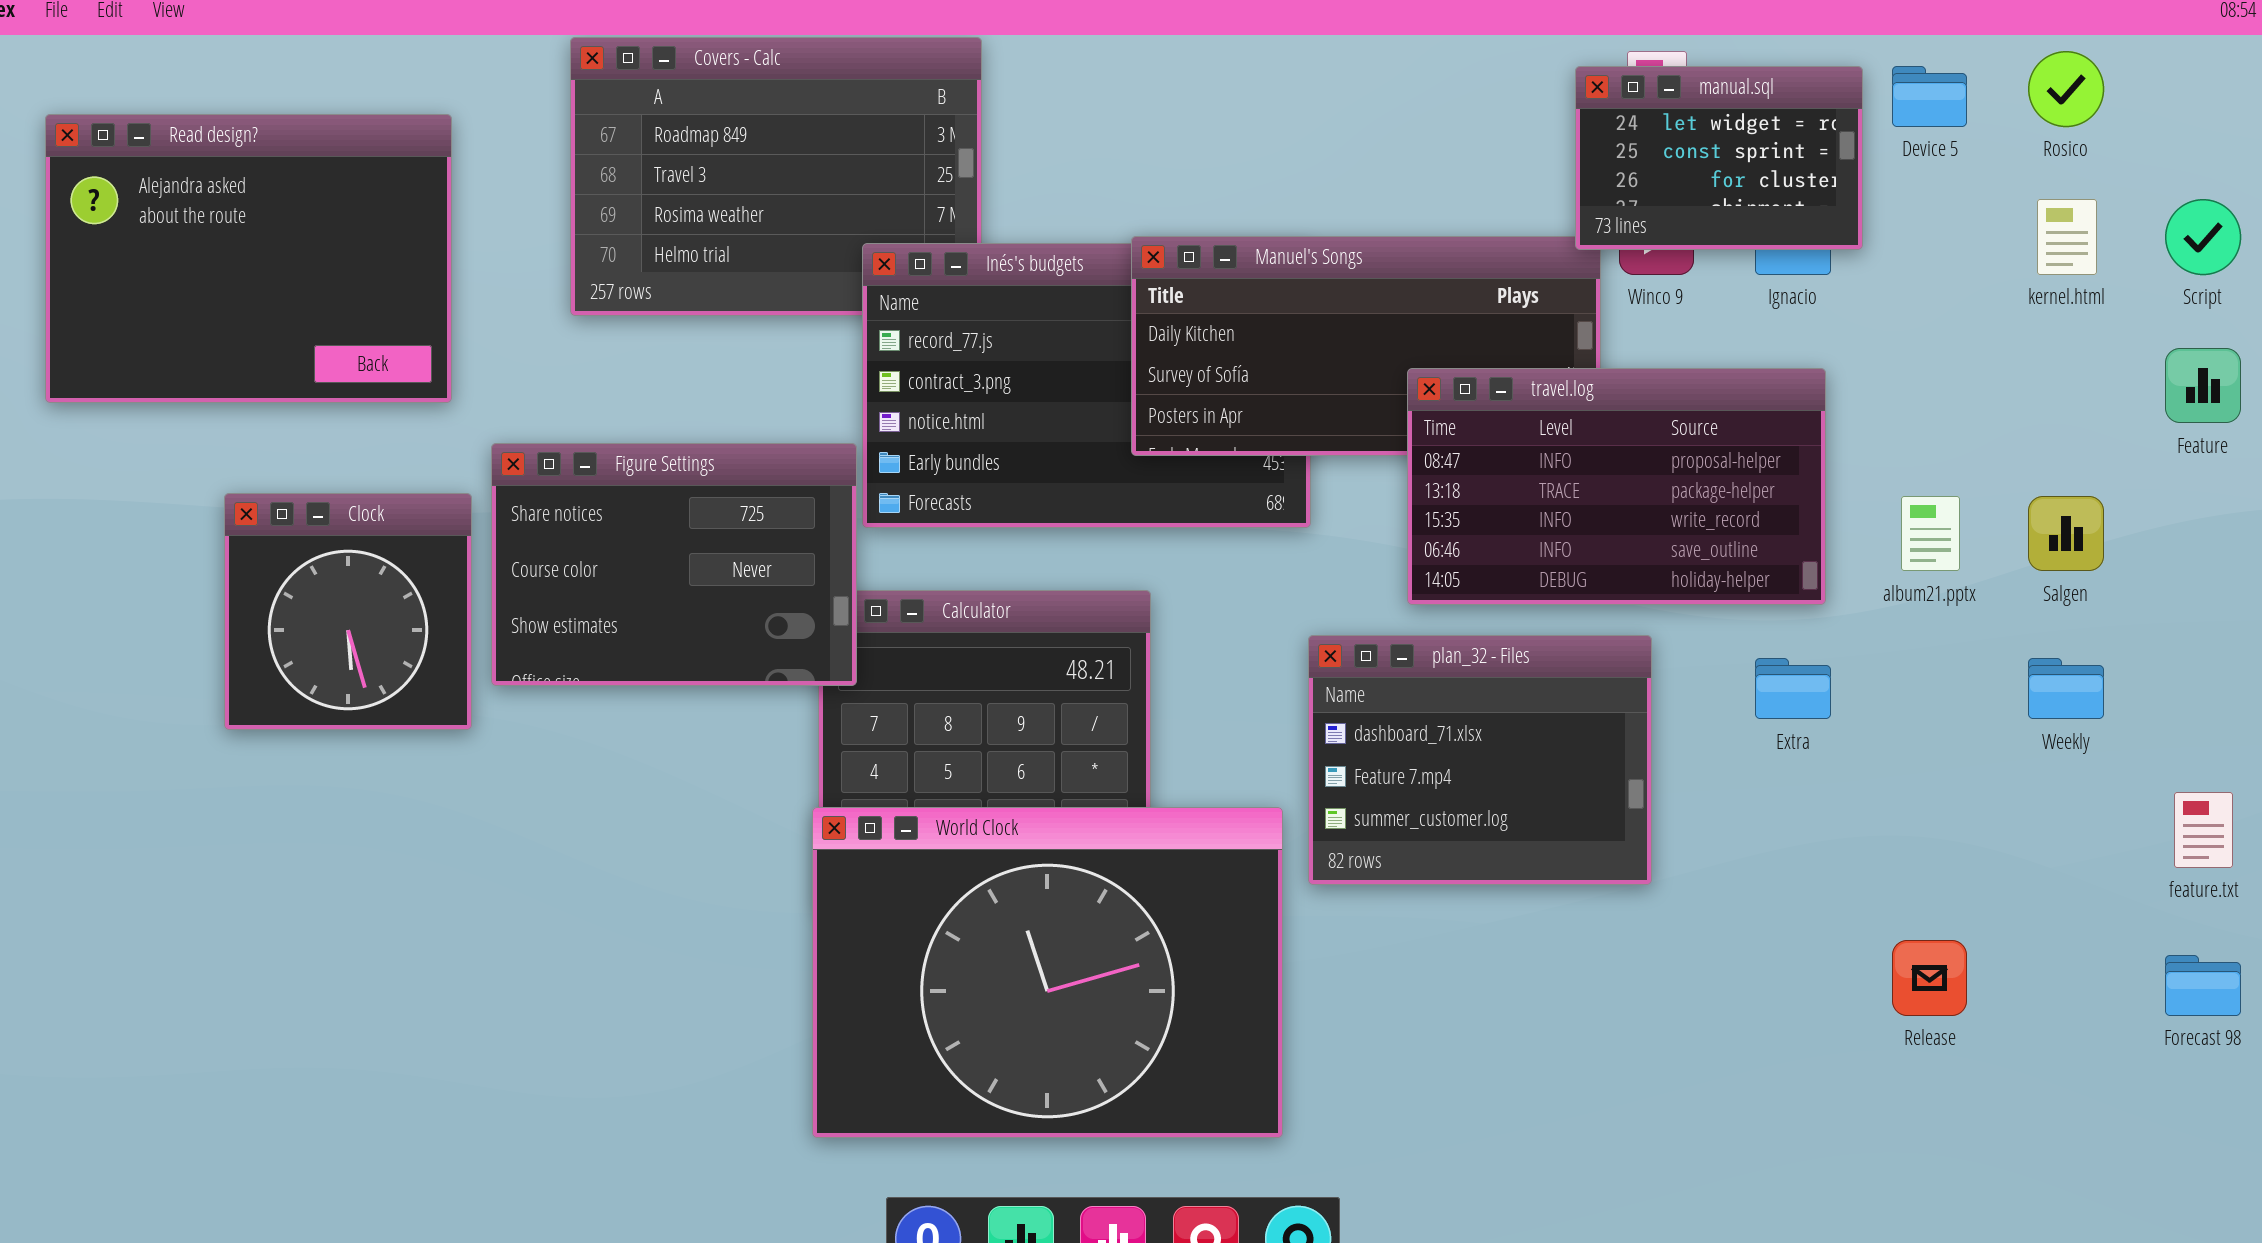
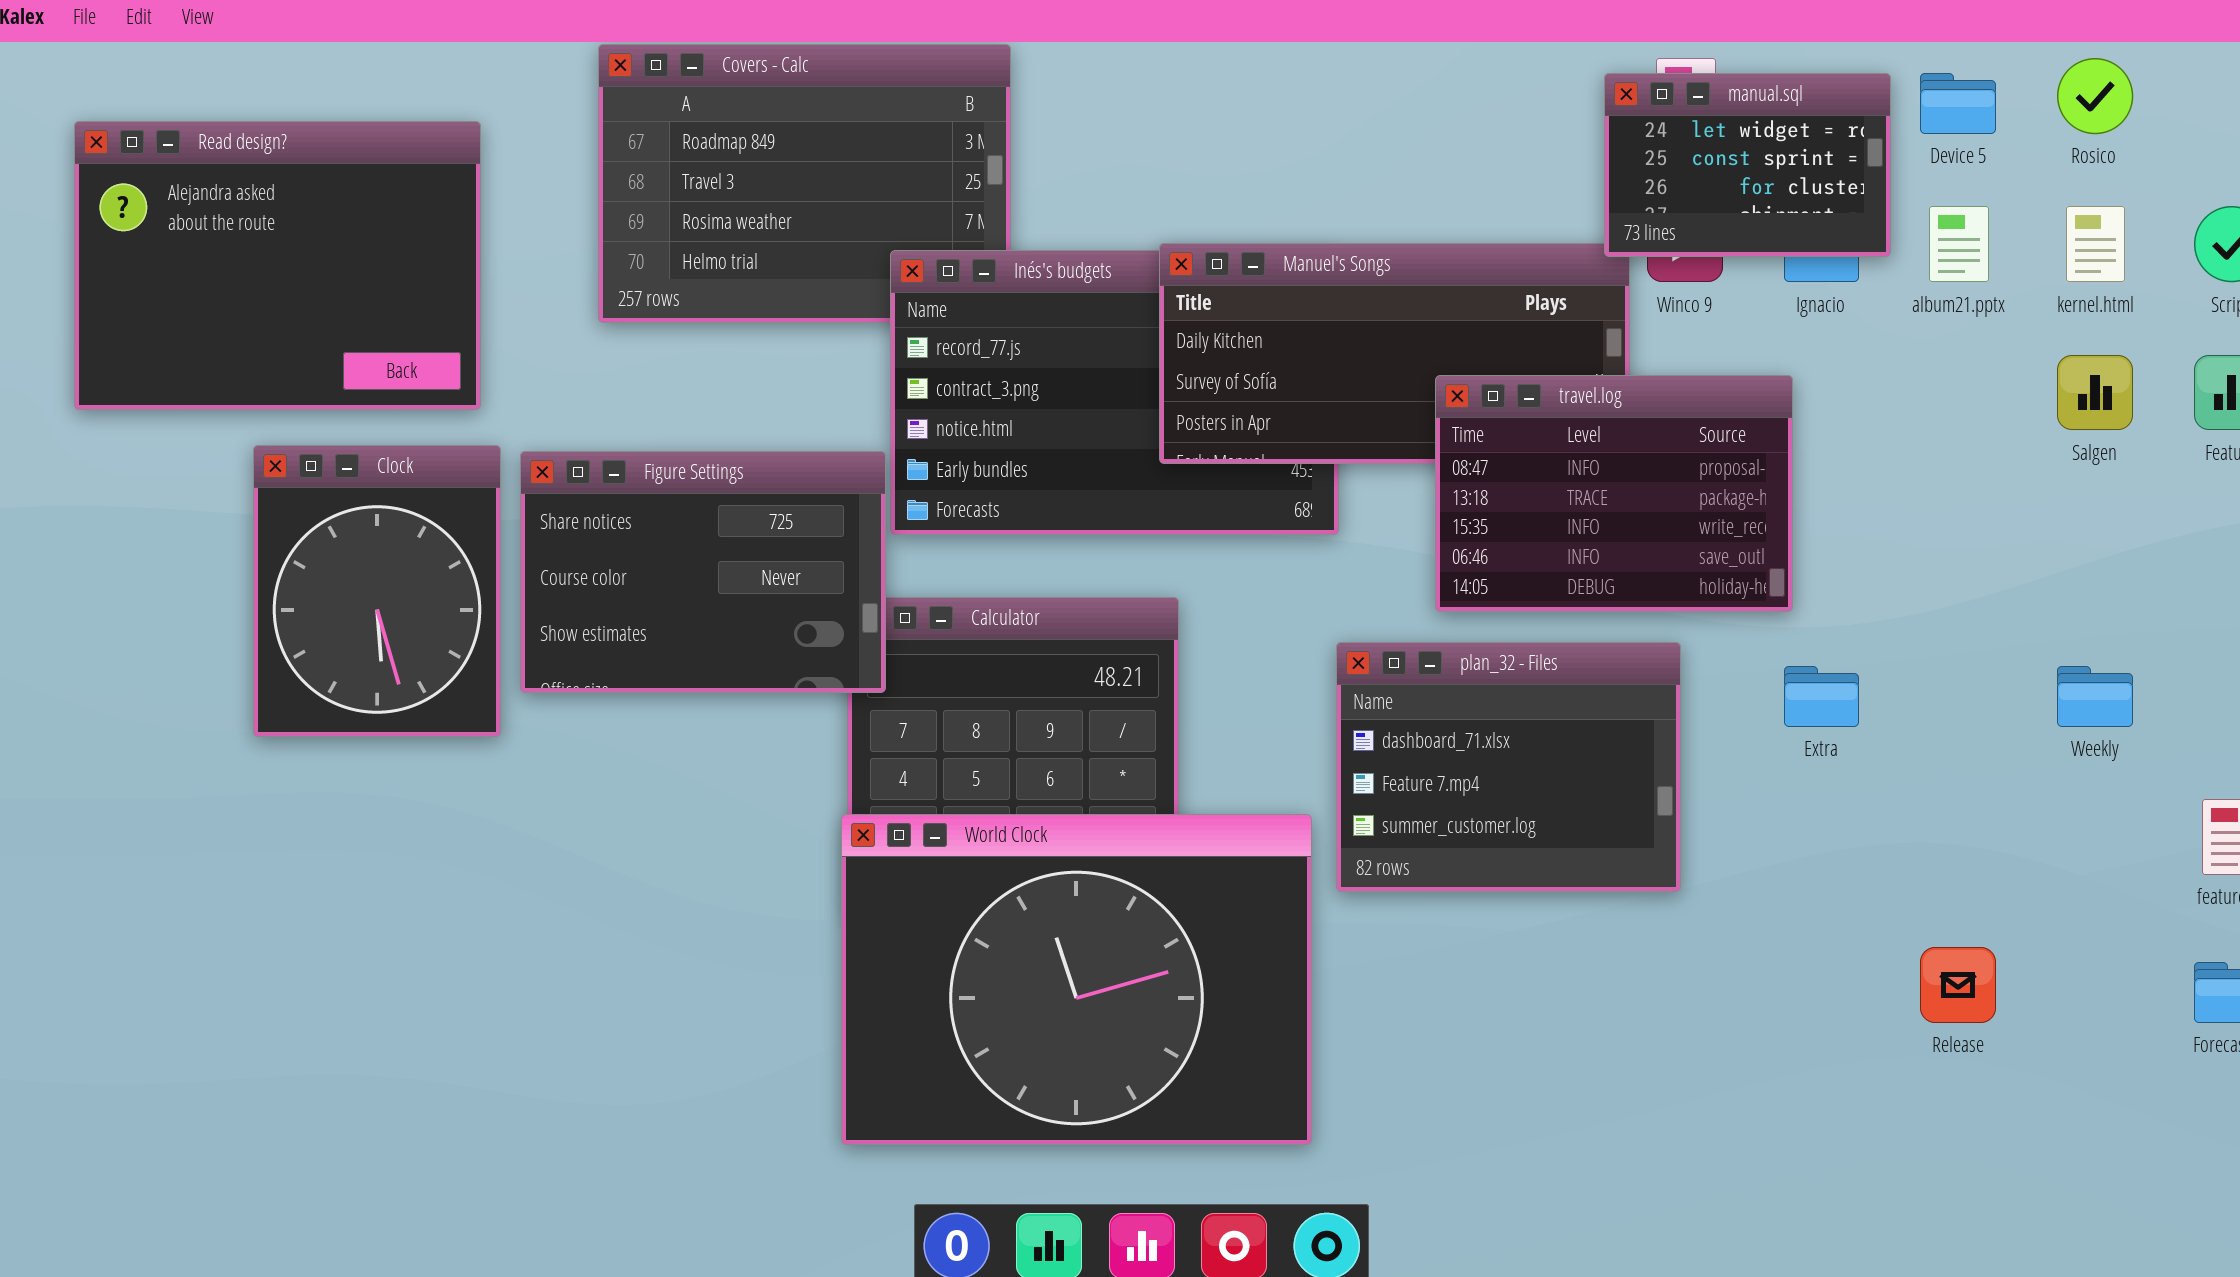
travel.log: [1407,368,1826,605] -> [1435,375,1793,612], resized
Clock: [224,493,472,730] -> [253,445,501,737], resized
album21.pptx: [1901,496,1960,571] -> [1929,206,1989,282], moved
Salgen: [2028,496,2104,571] -> [2057,355,2133,430], moved

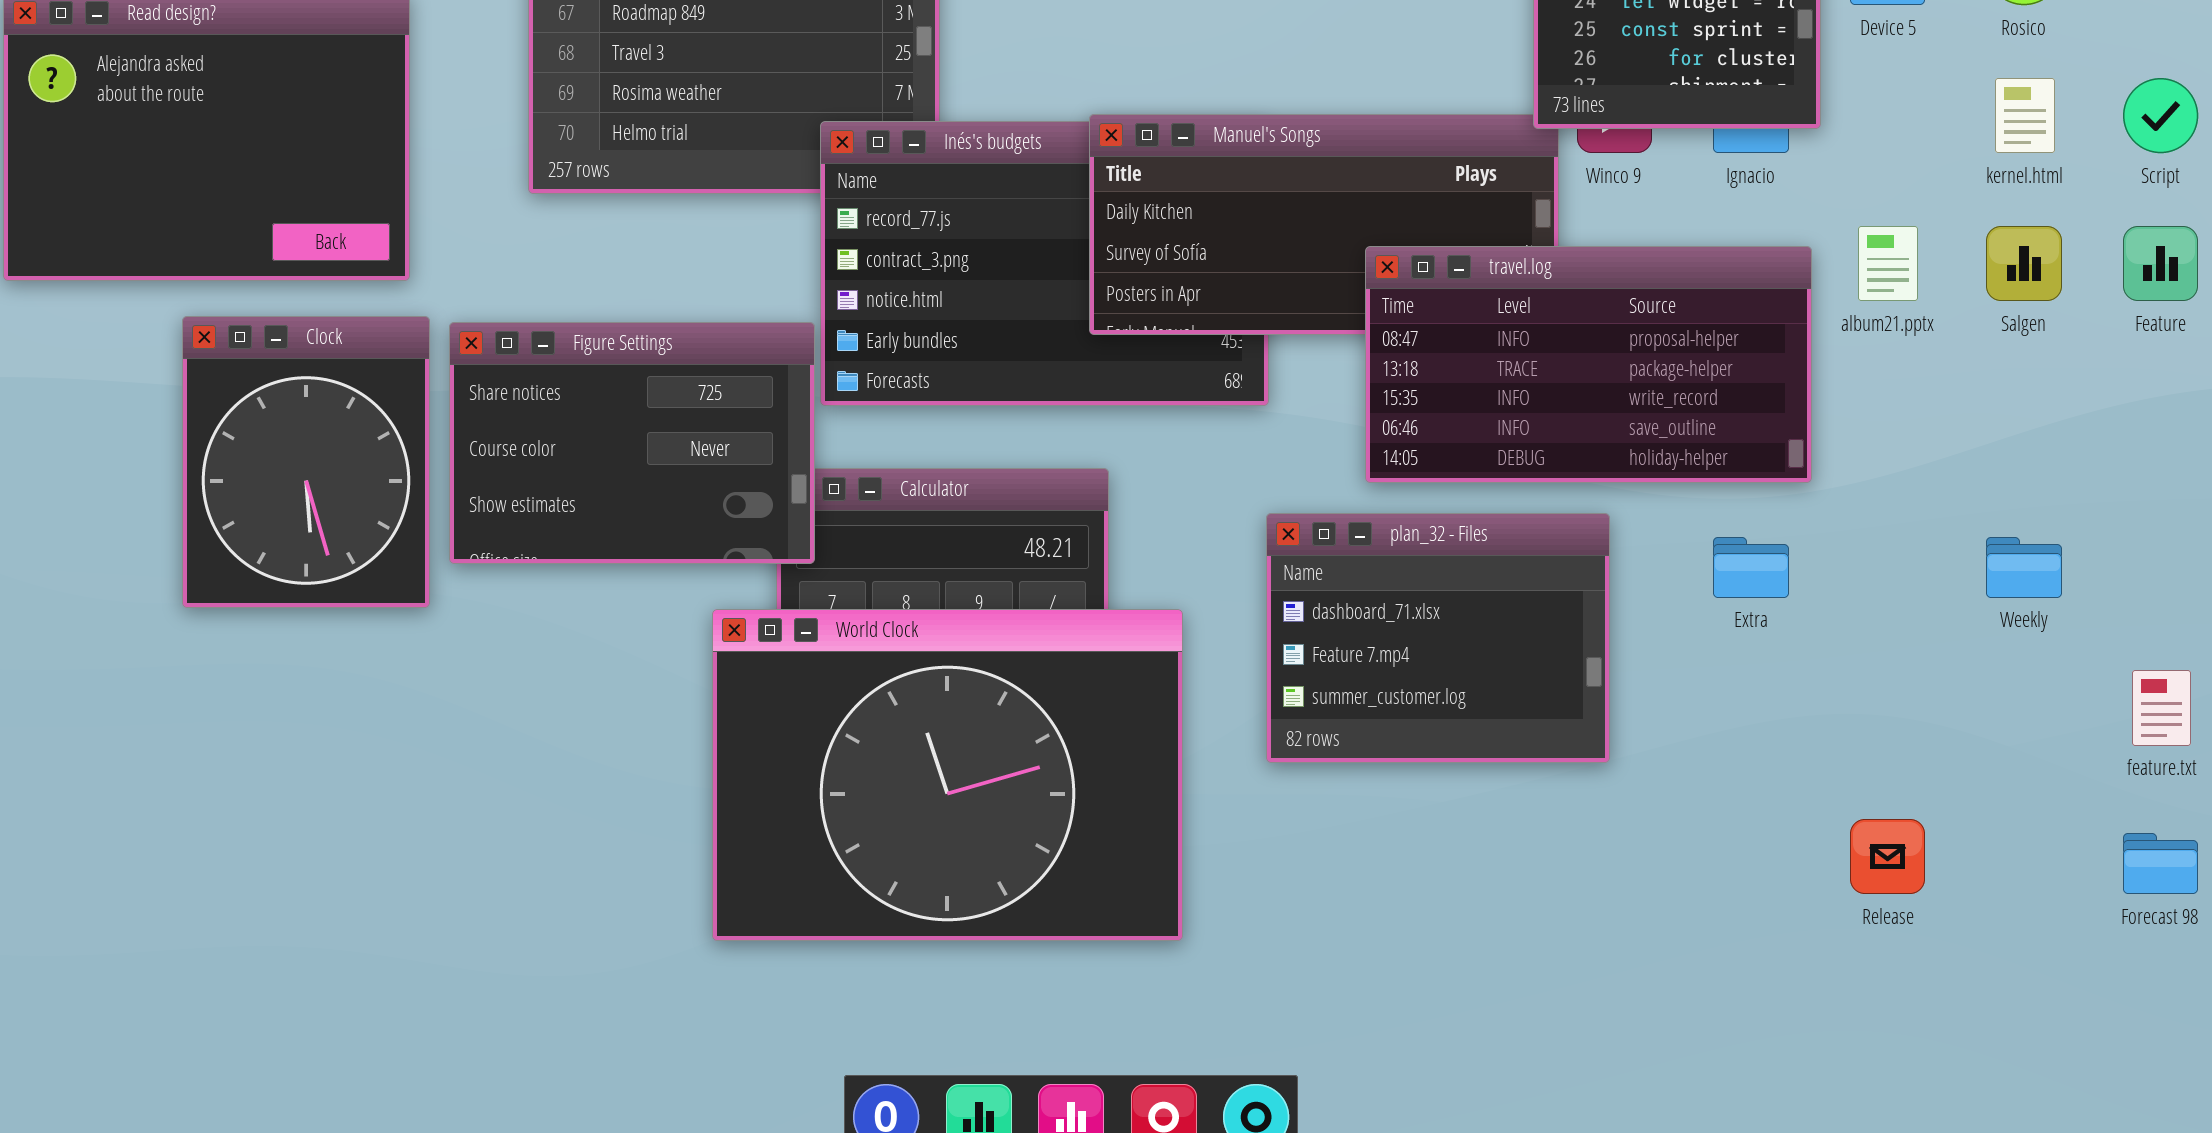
album21.pptx: [1929,206,1989,282] -> [1858,226,1918,301], moved
travel.log: [1435,375,1793,612] -> [1365,246,1812,483], resized
World Clock: [841,814,1312,1145] -> [712,609,1183,941], moved

